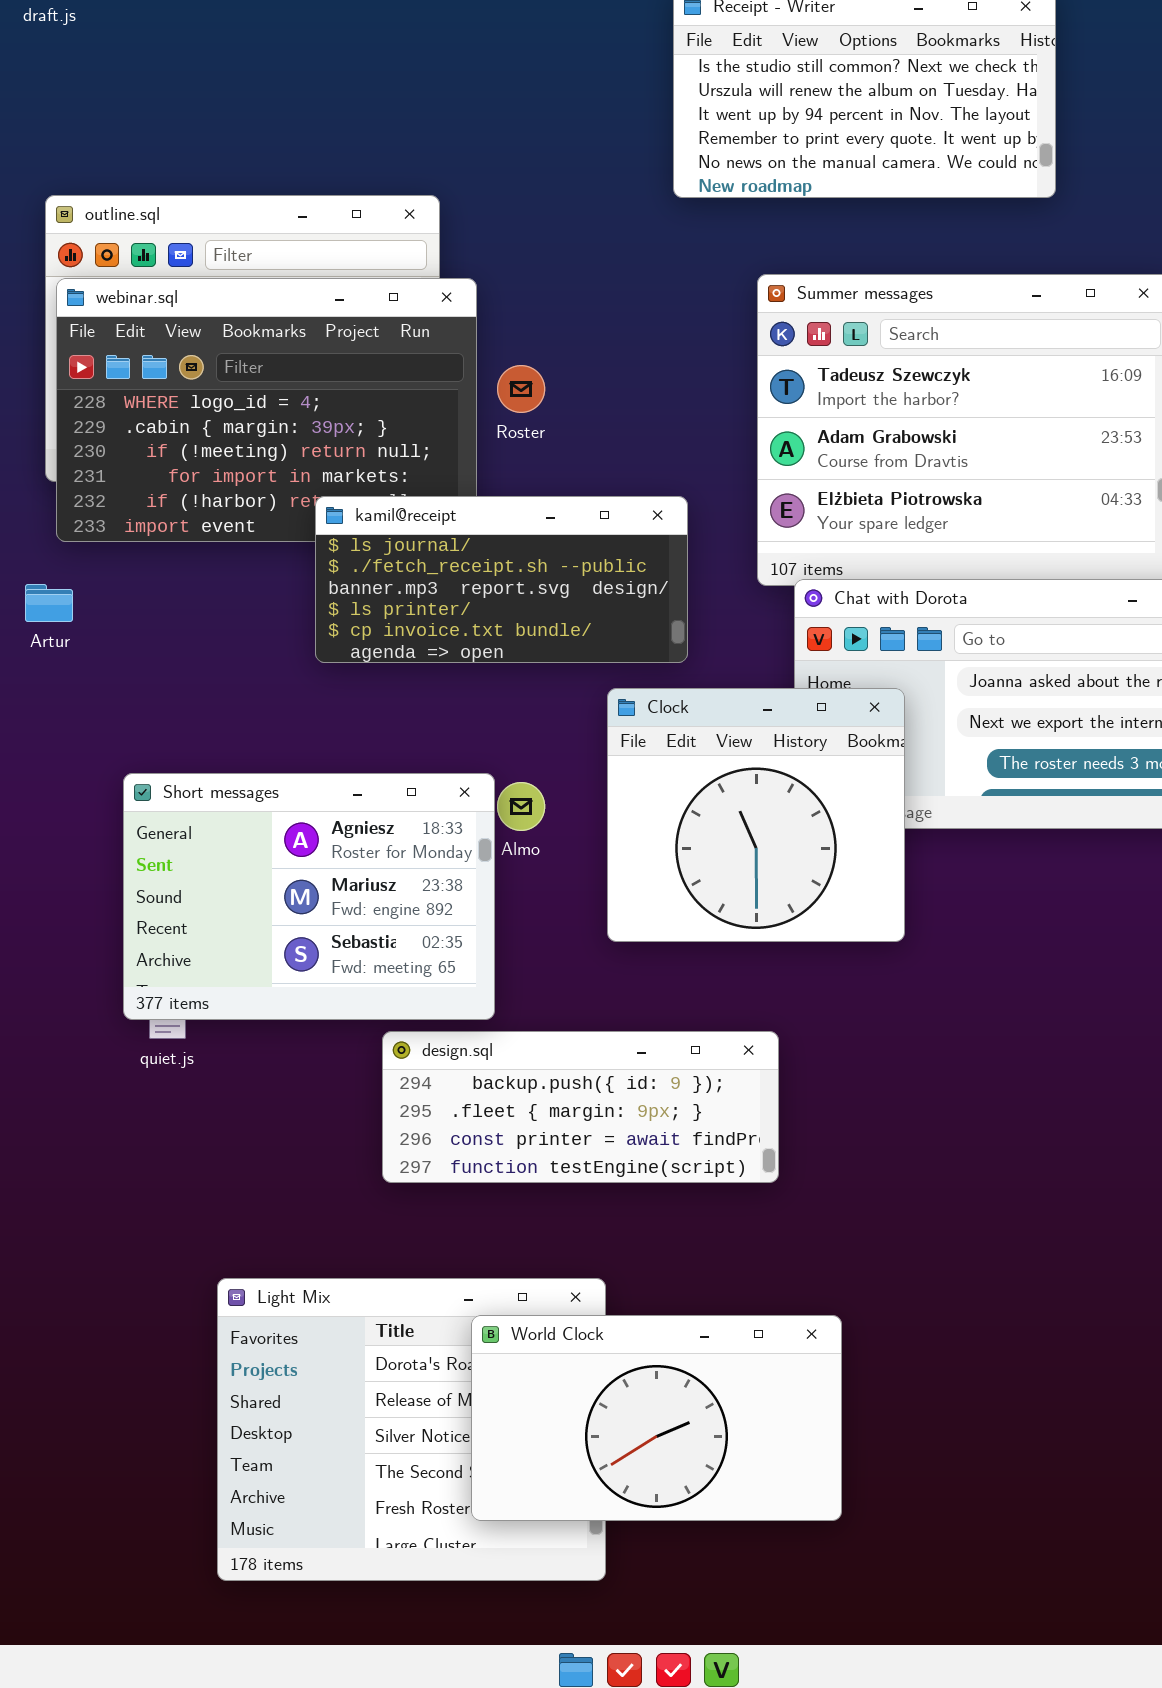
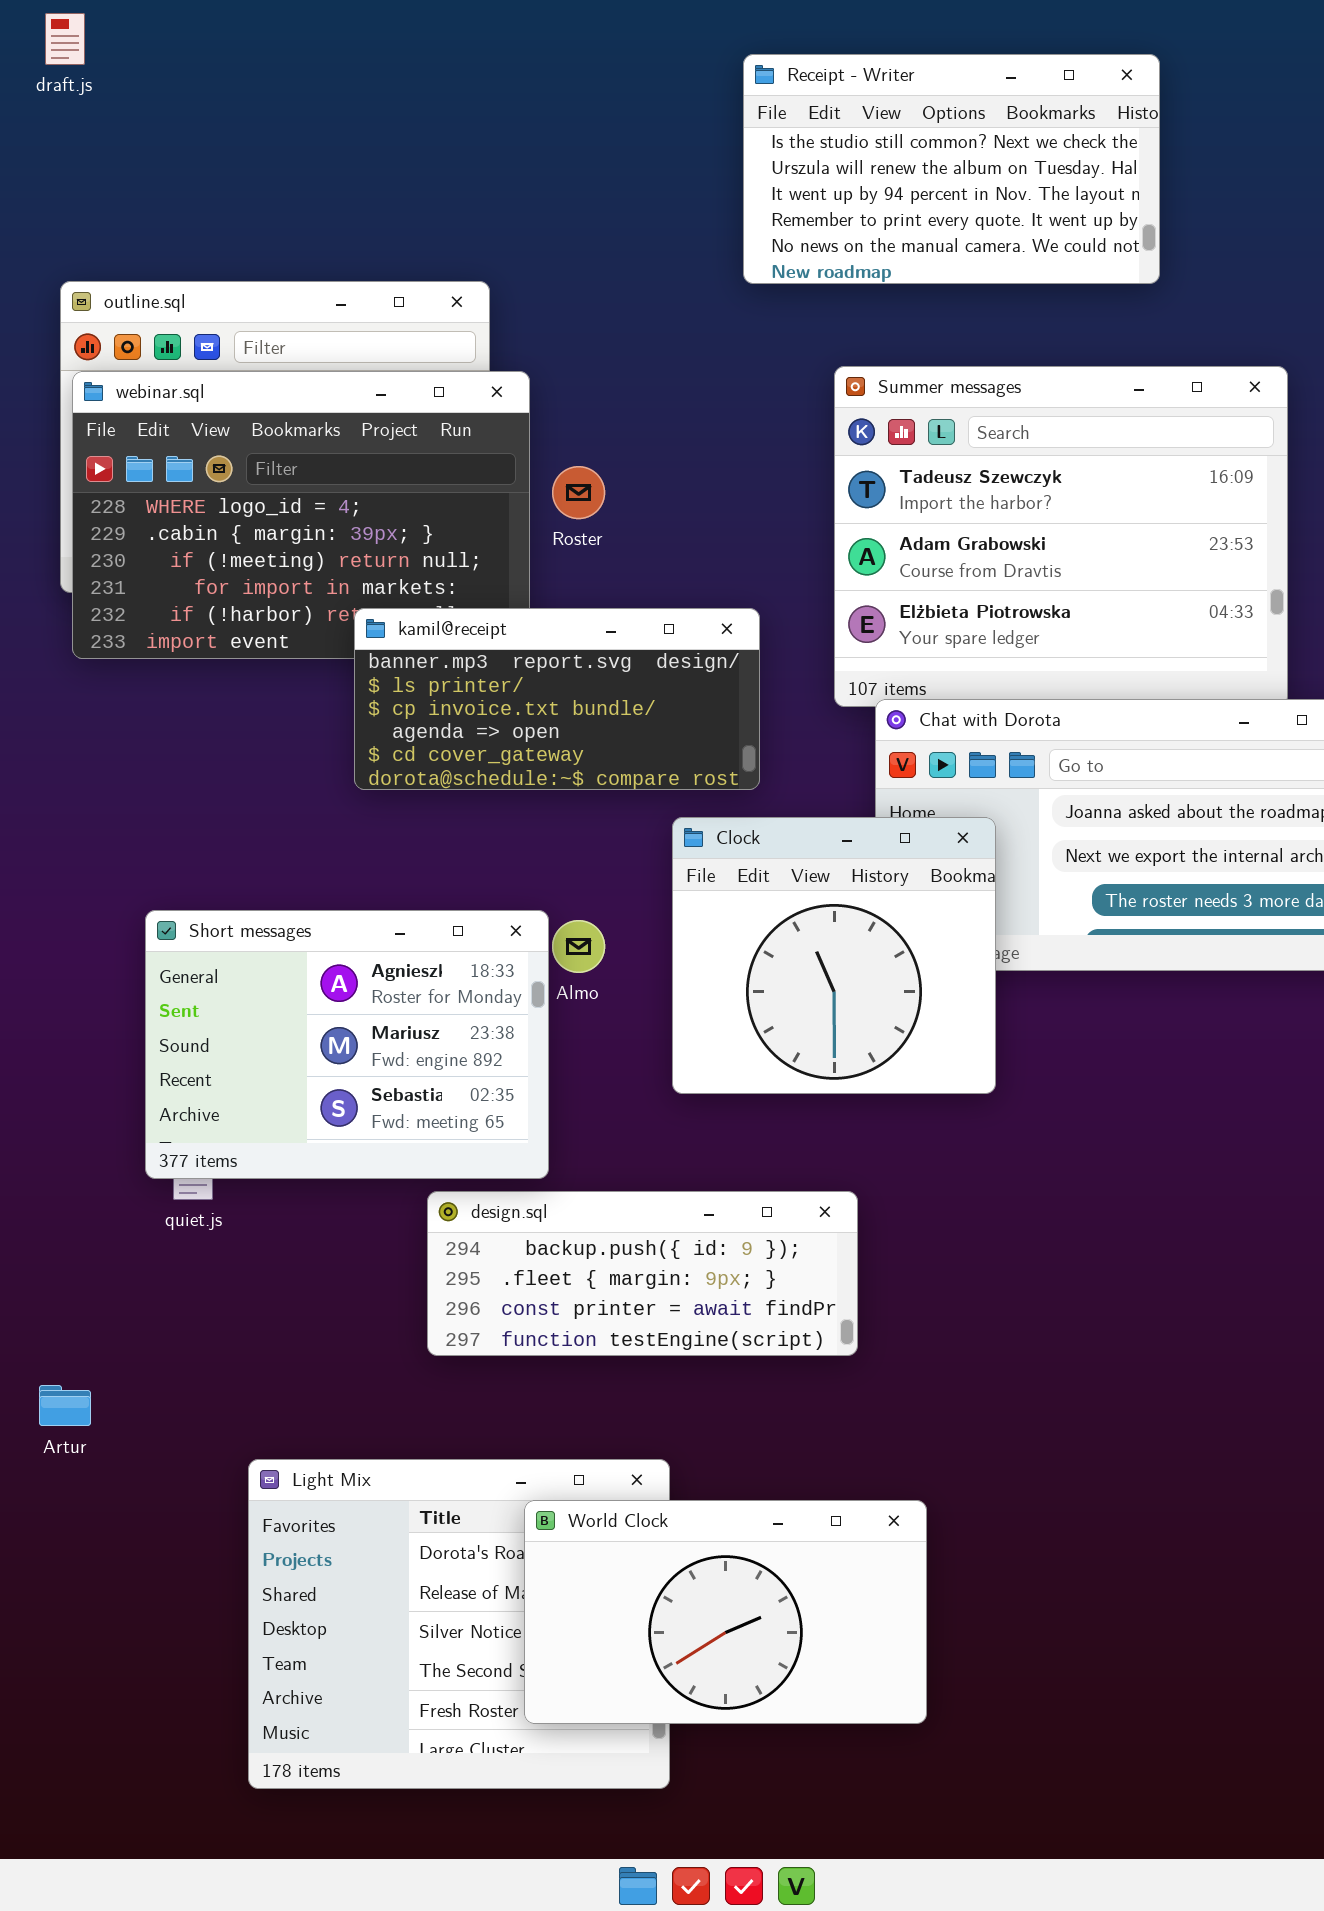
kamil@receipt: [315,496,688,663] -> [354,608,760,790], scrolled down 2 rows
Artur: [25,584,73,622] -> [39,1385,91,1426], moved

